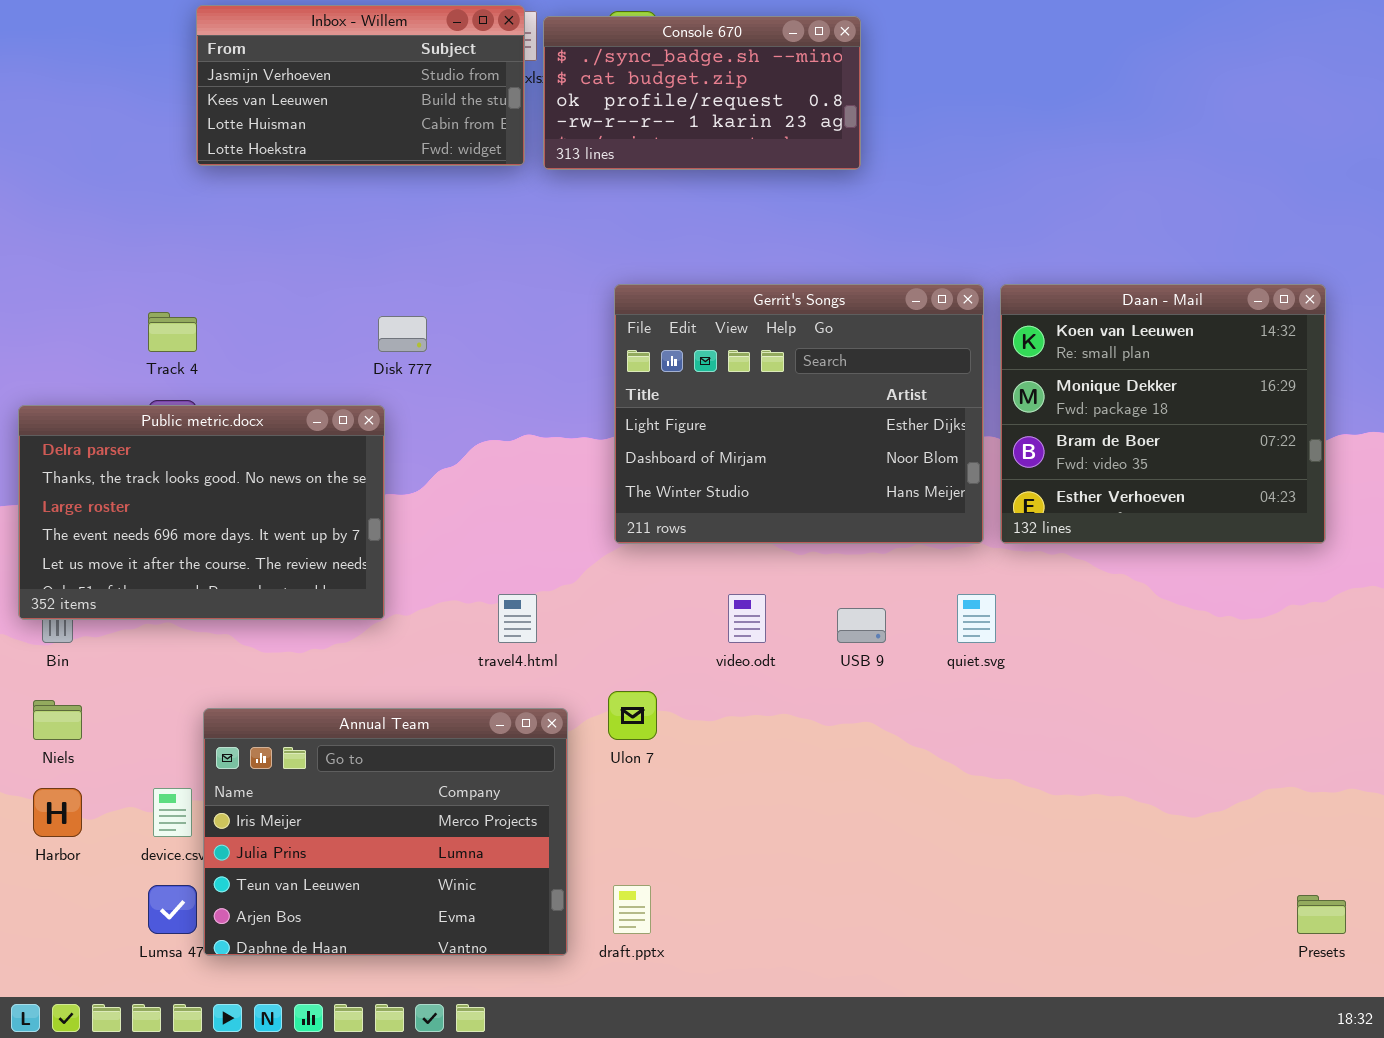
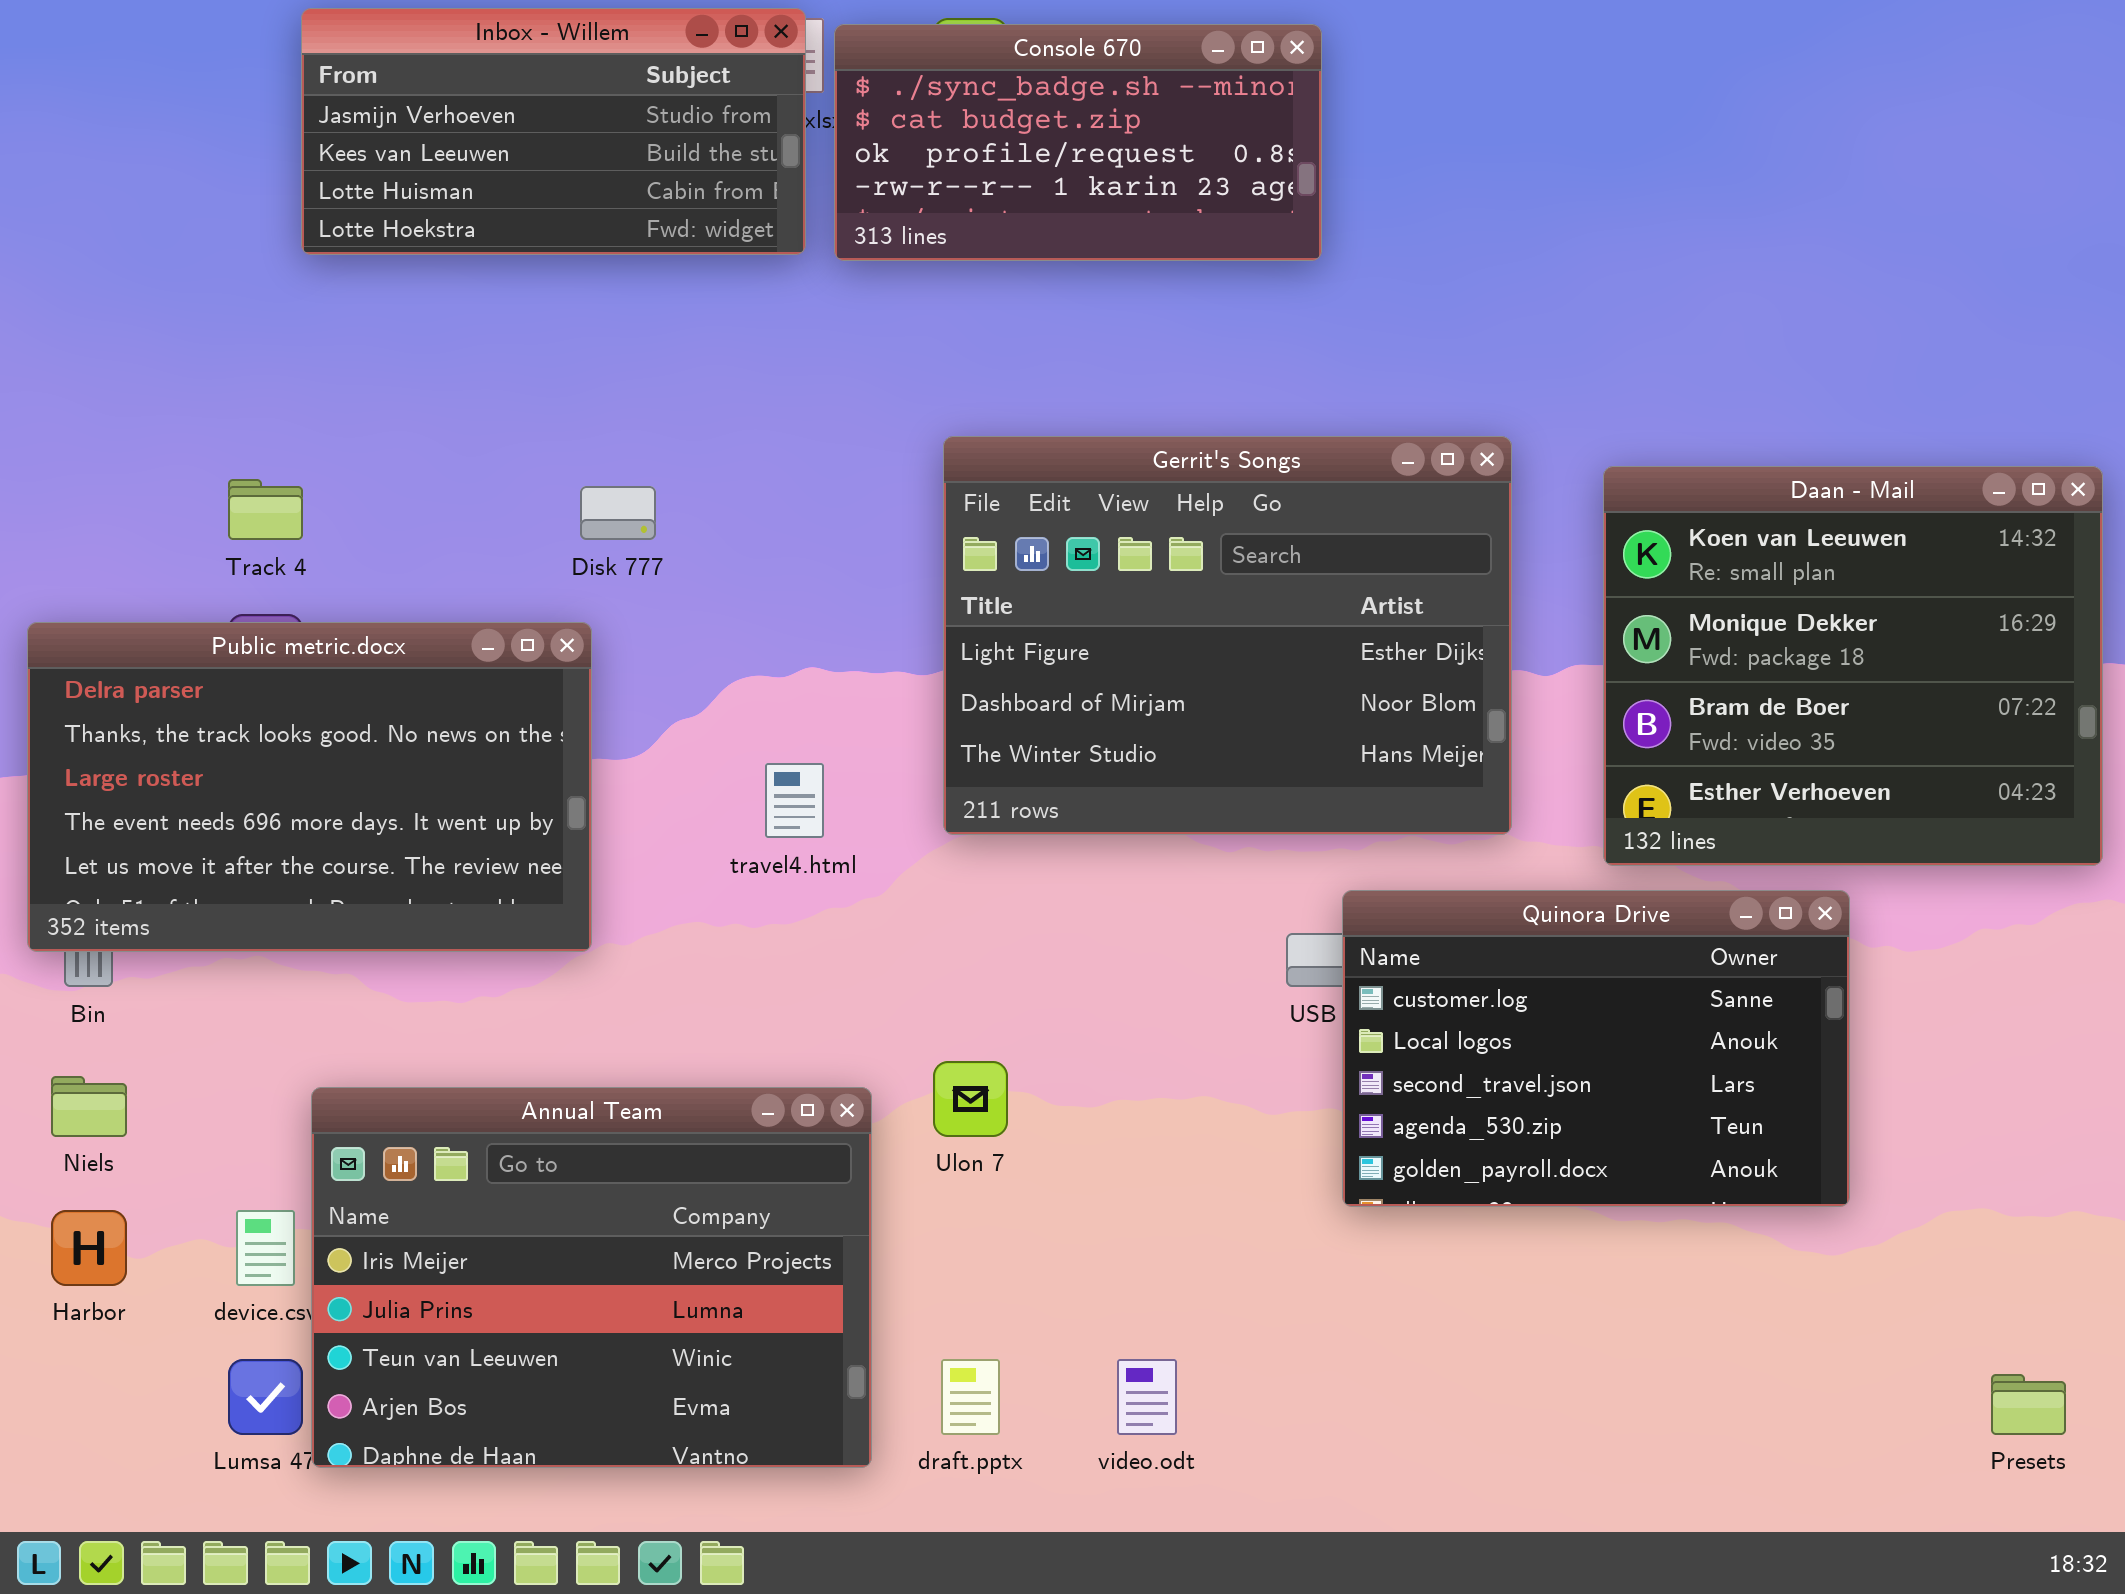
Daan - Mail: [1000,284,1326,544] -> [1603,466,2103,866], moved
Quinora Drive: none -> [1342,890,1850,1207], opened
travel4.html: [498,594,537,643] -> [765,763,824,838], moved
video.odt: [728,594,766,643] -> [1117,1359,1177,1435], moved

